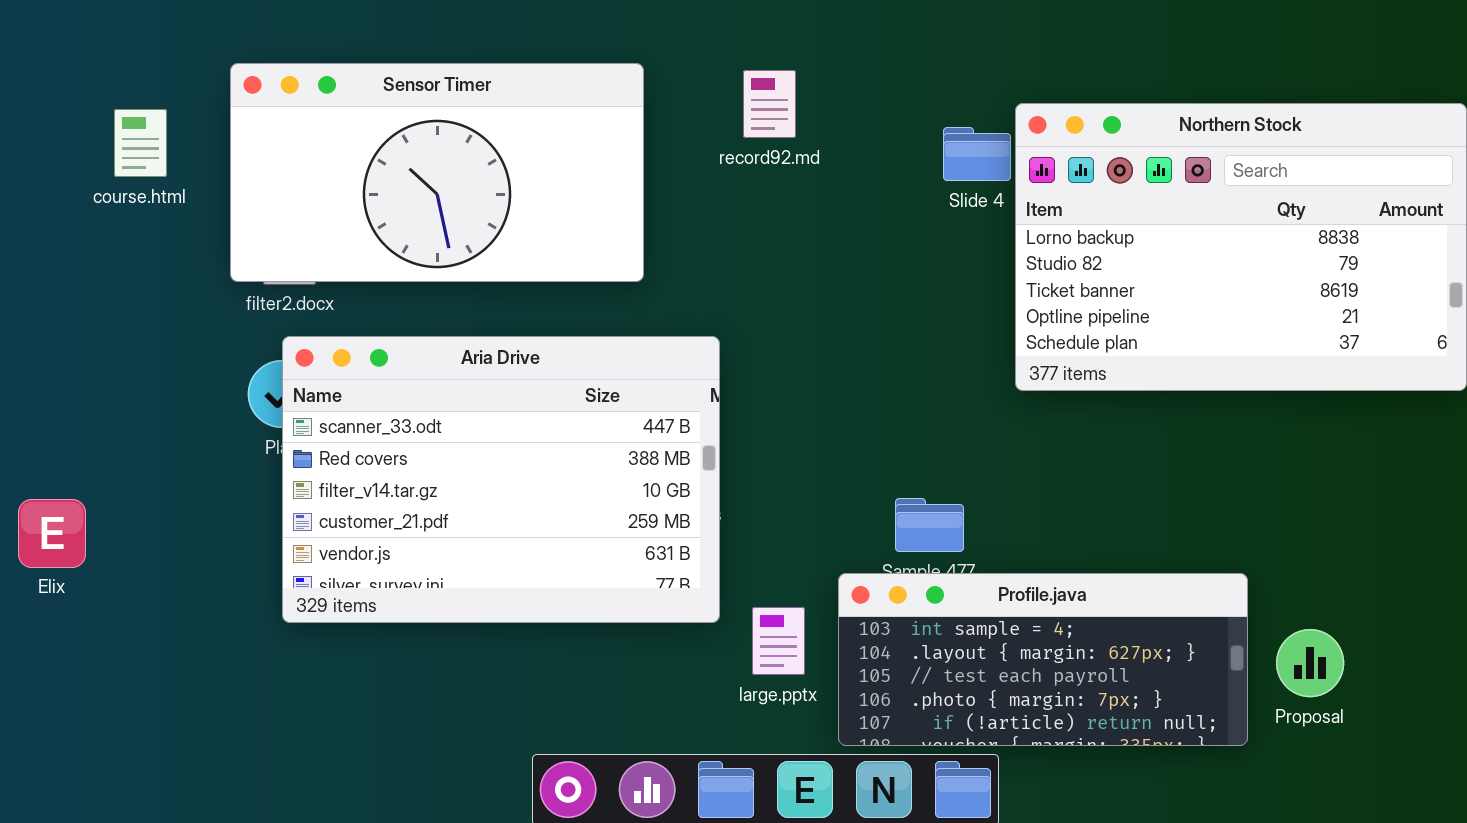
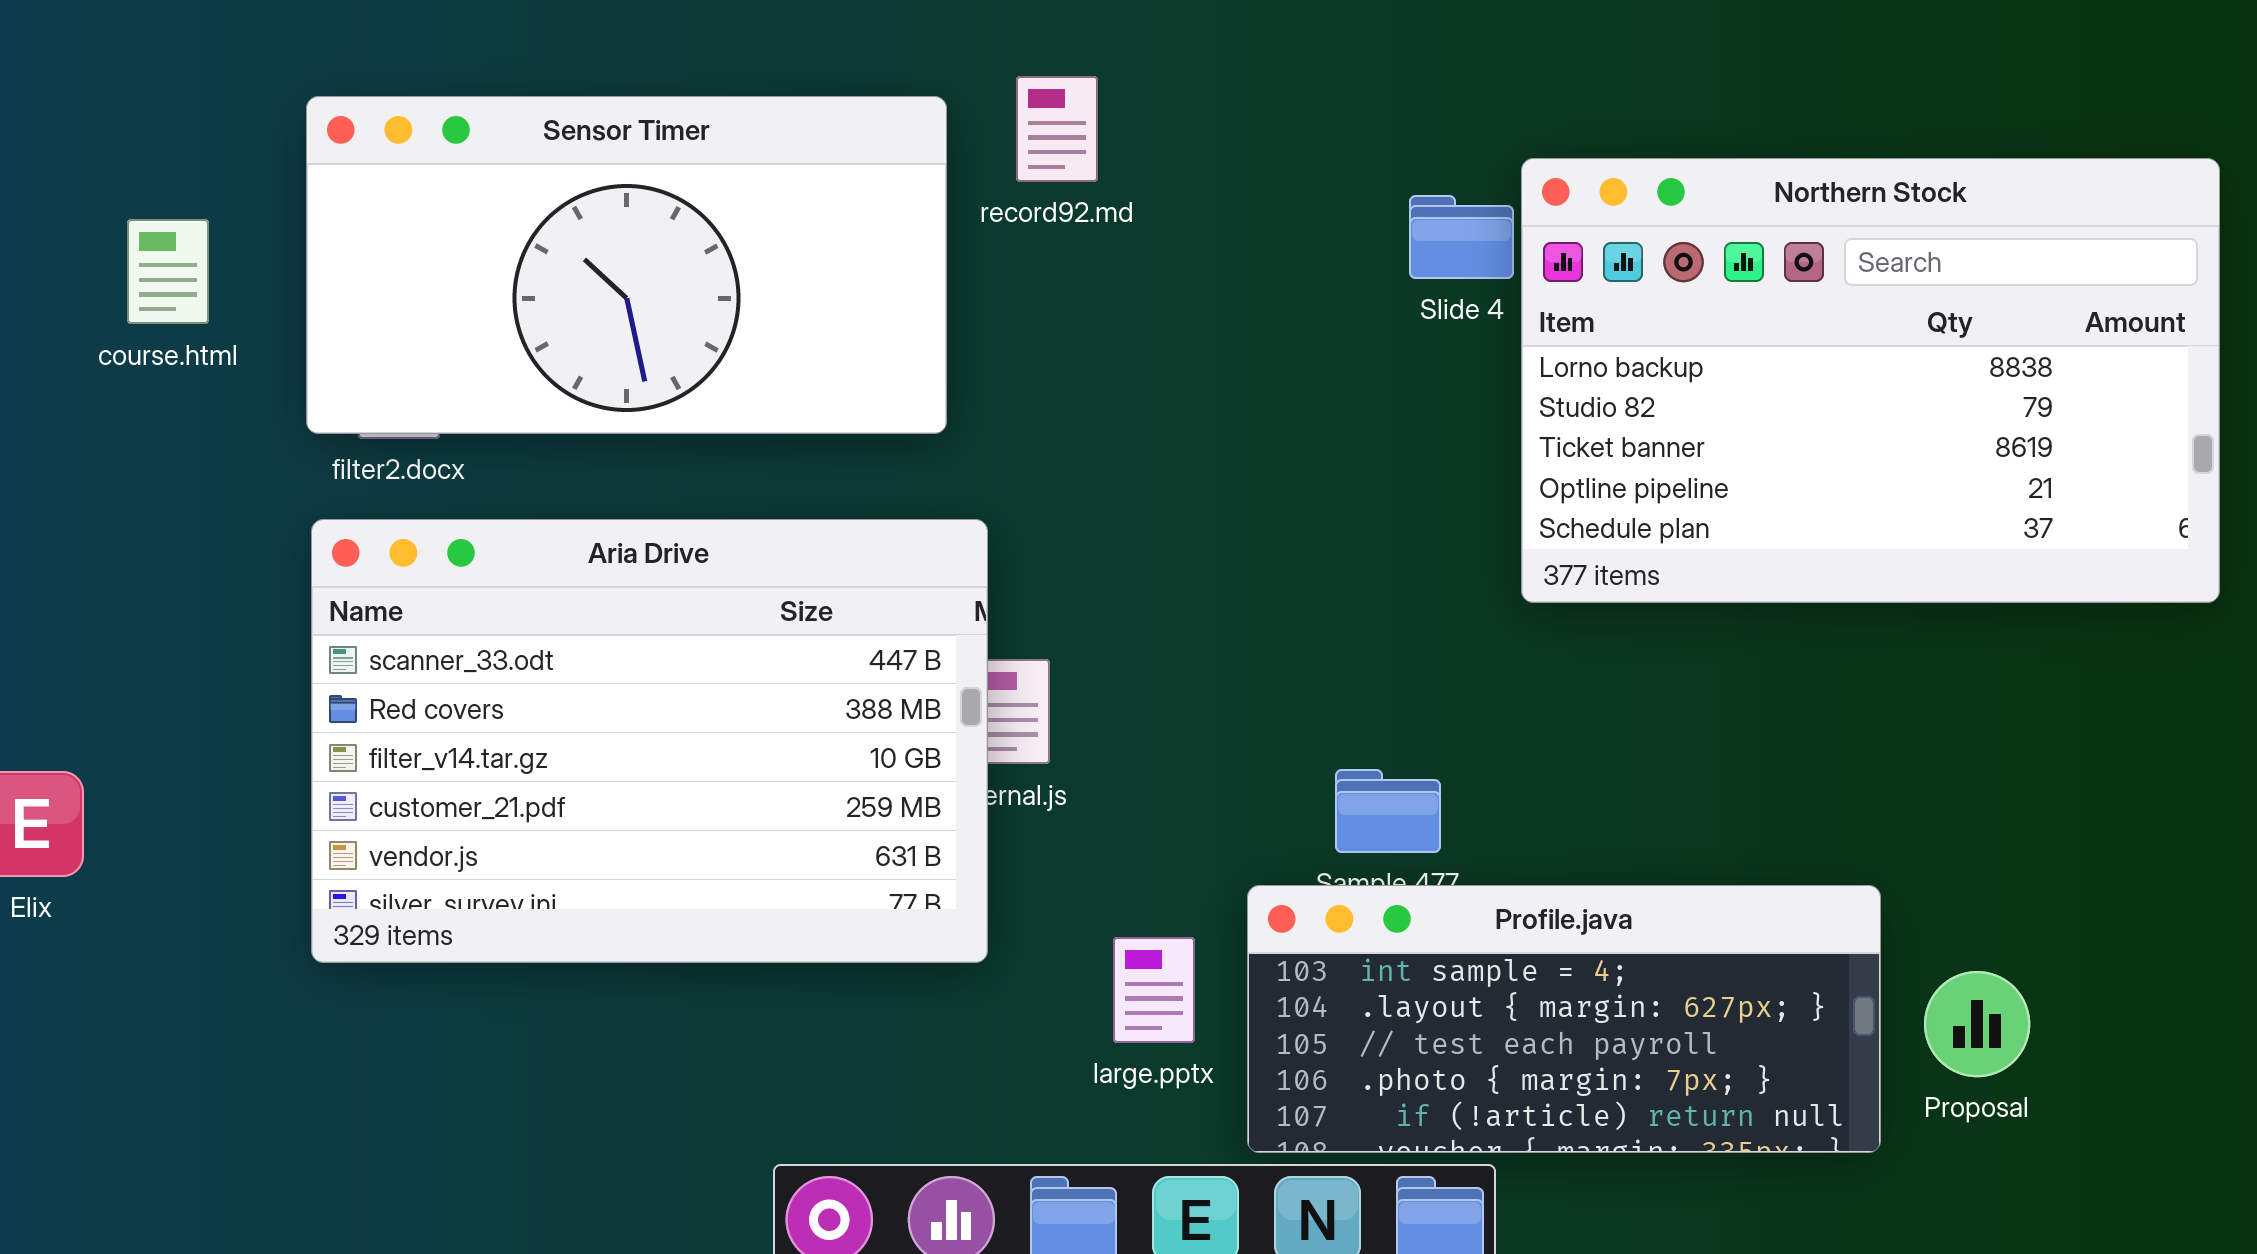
record92.md: [743,70,796,138] -> [1016,76,1098,182], moved
course.html: [114,109,167,177] -> [127,219,209,324], moved
Aria Drive: [282,336,720,623] -> [311,519,988,963], moved

